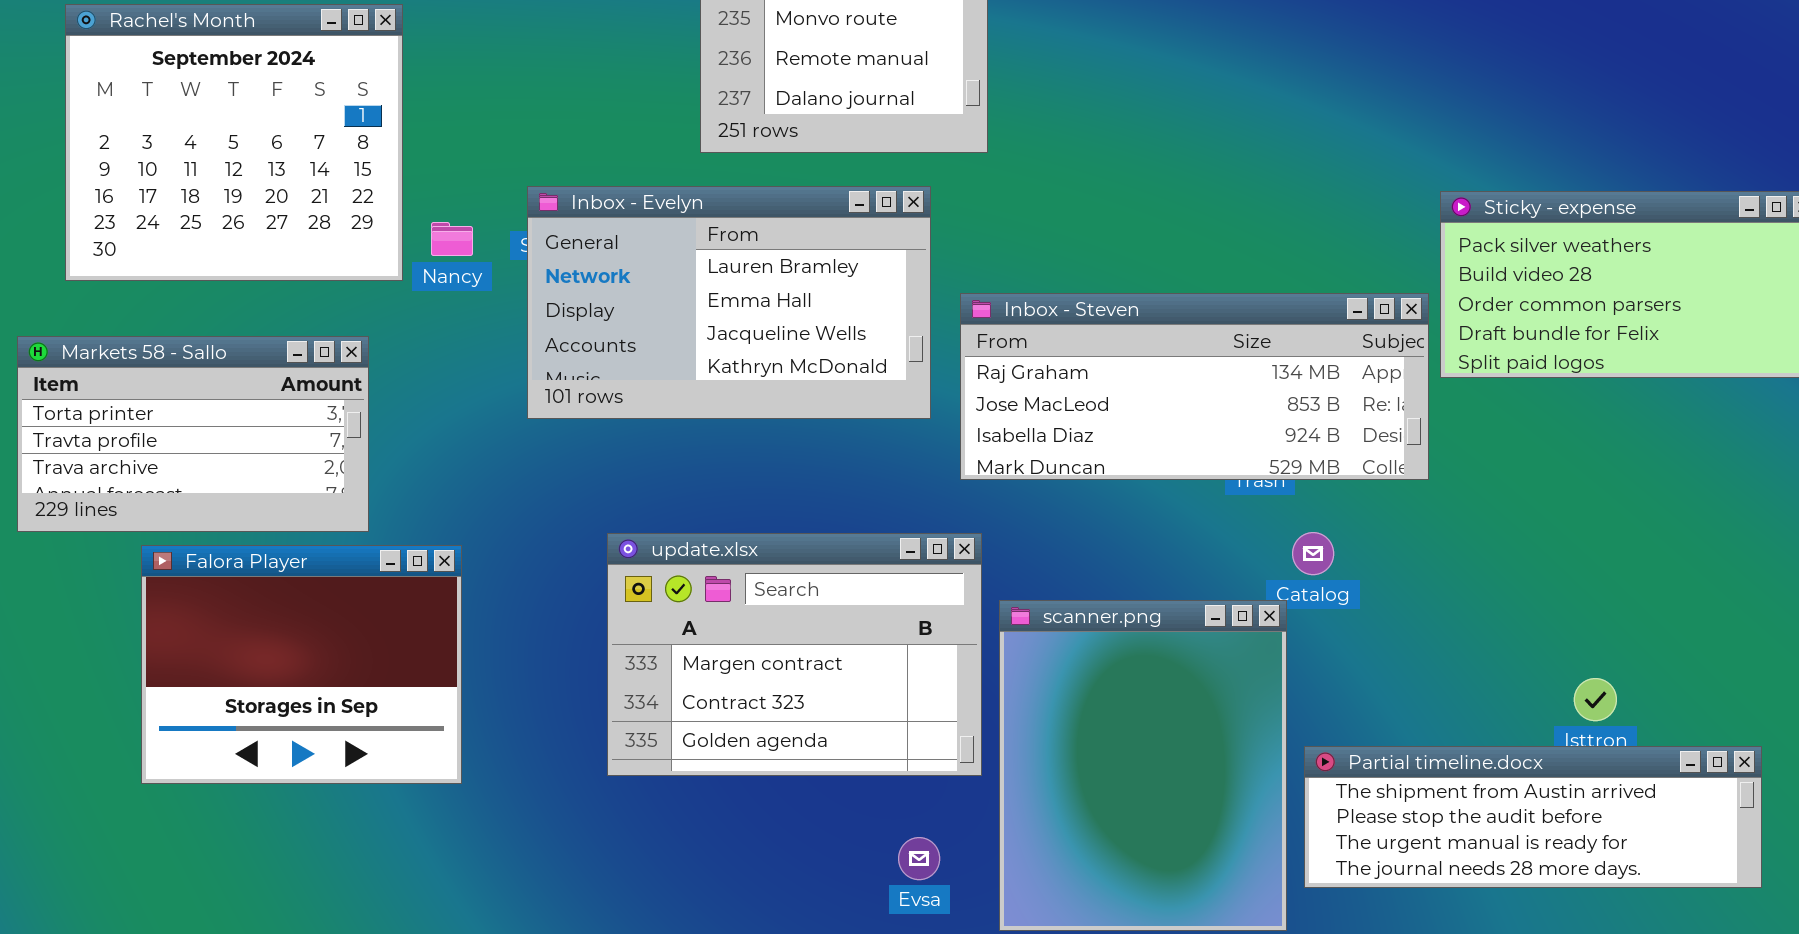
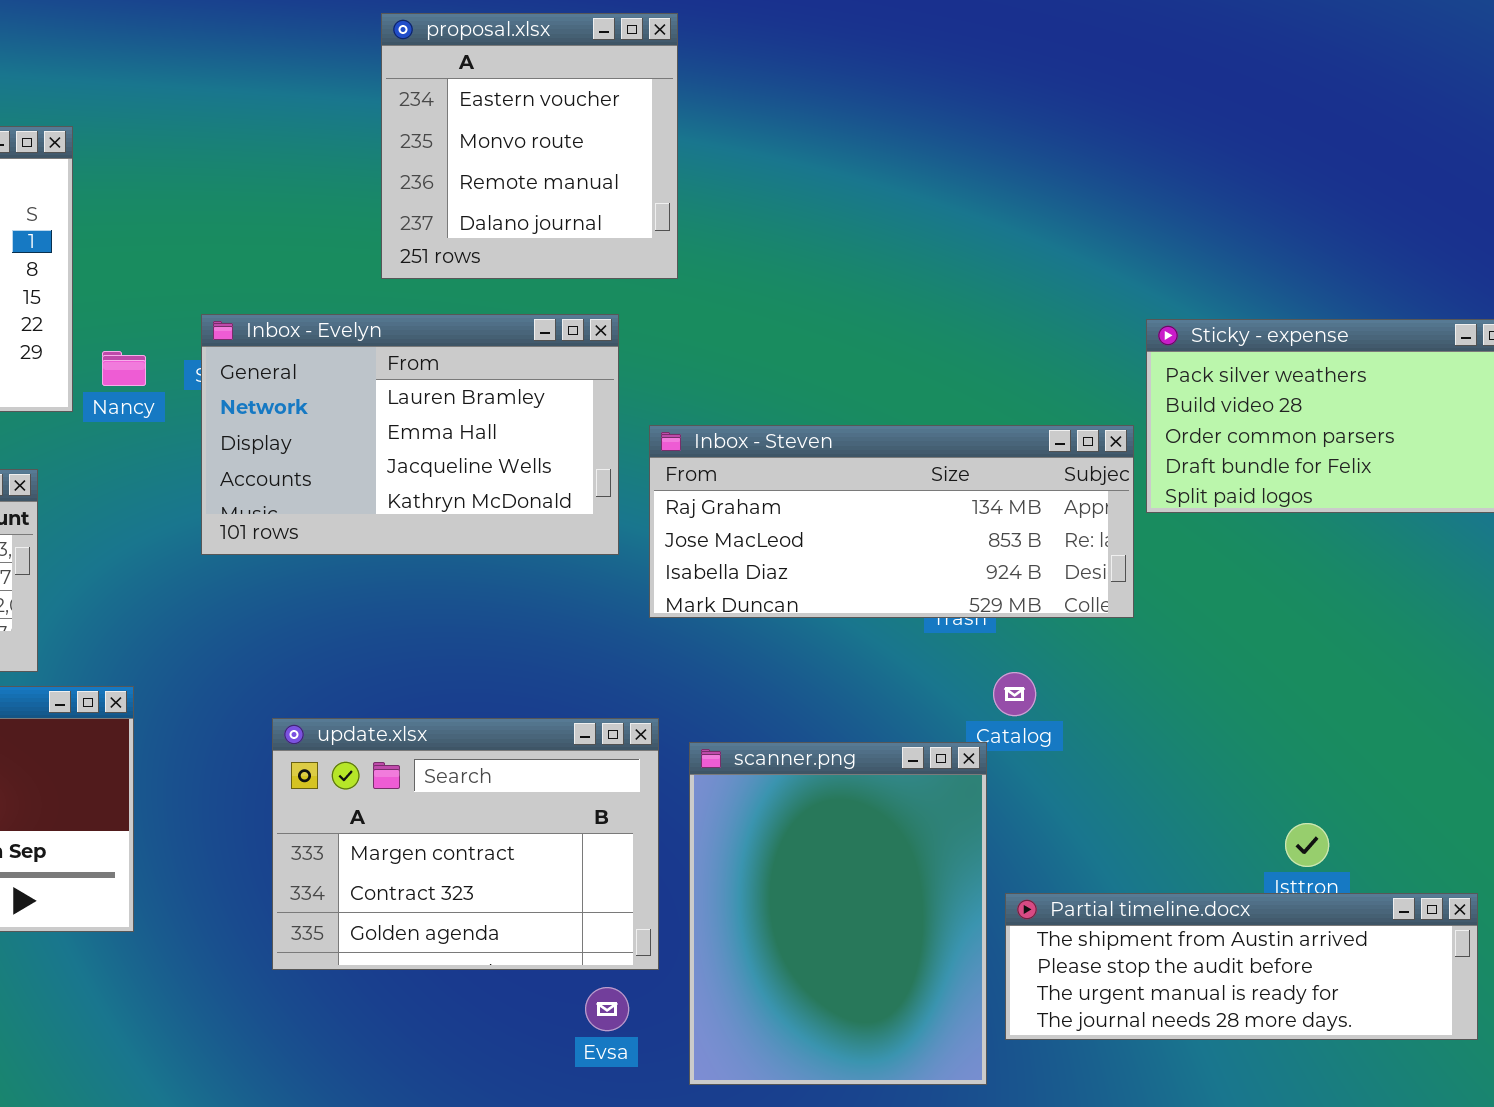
update.xlsx: [607,533,982,776] -> [272,718,659,970], moved

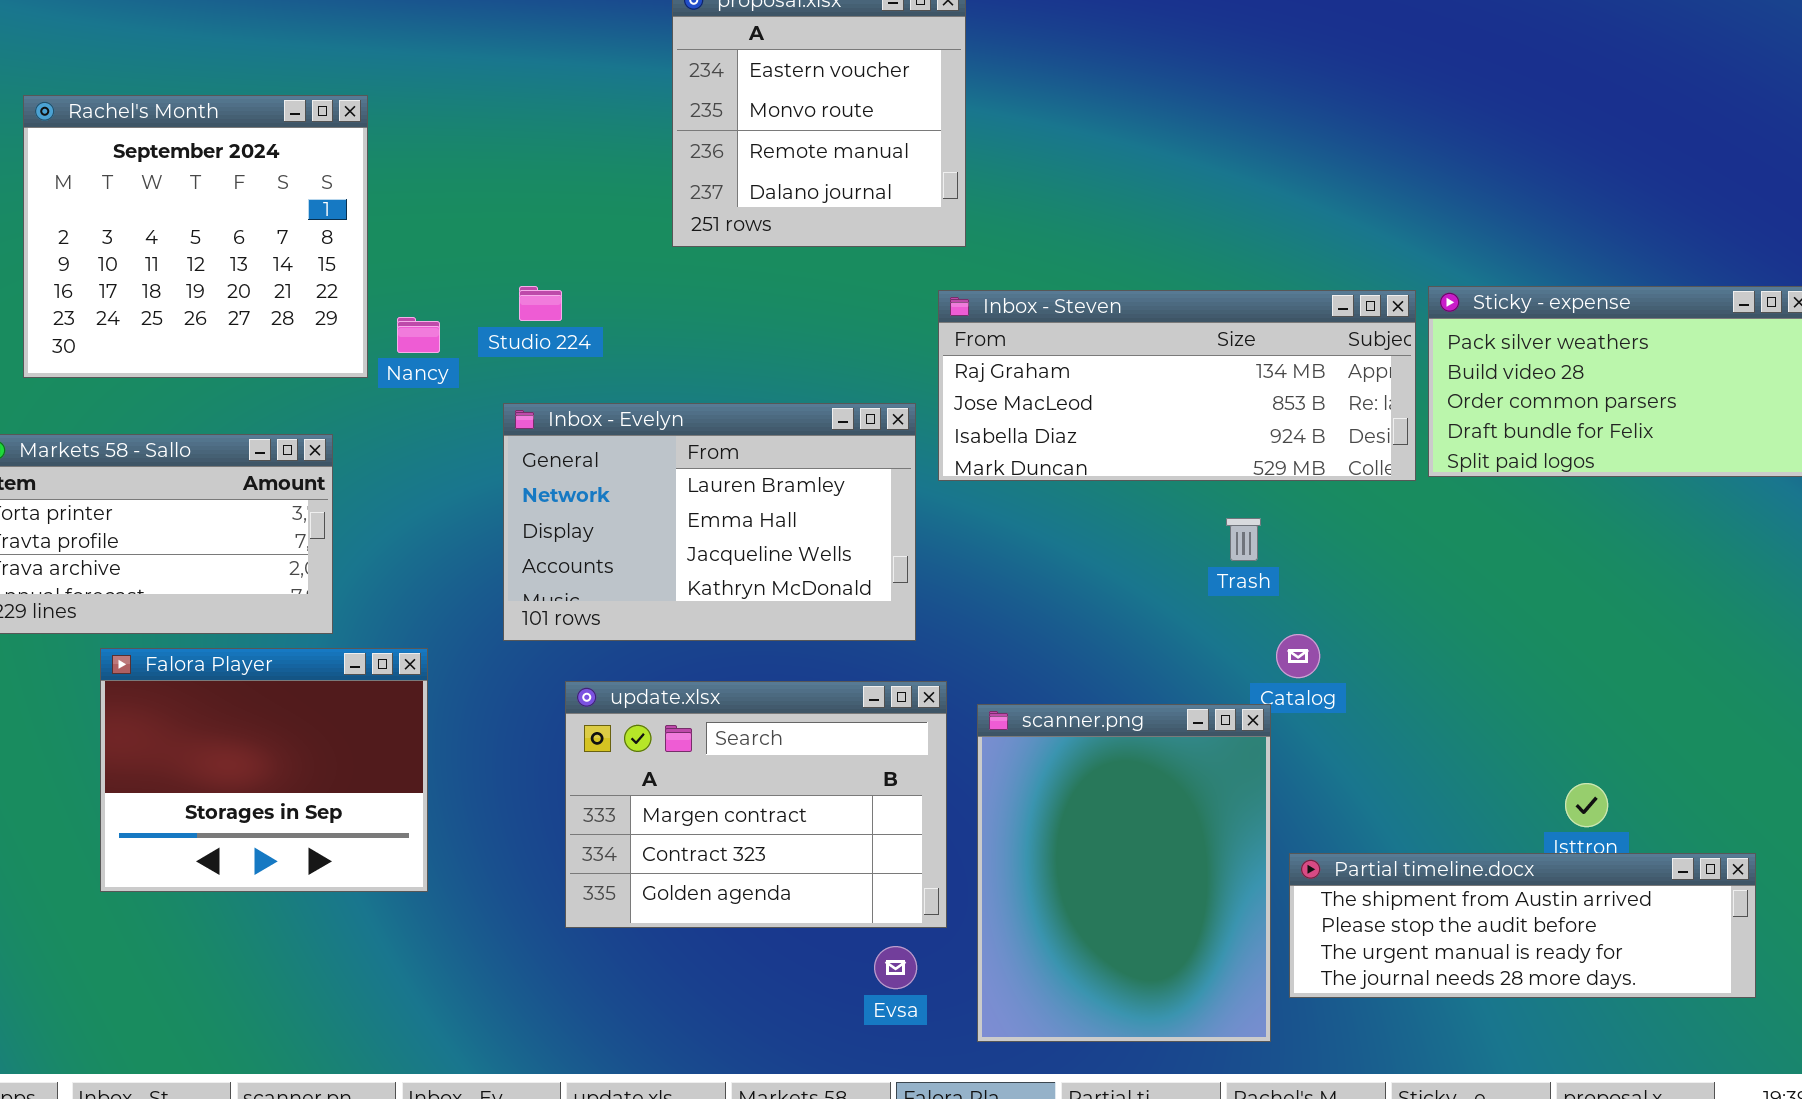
Inbox - Evelyn: [201,314,619,555] -> [503,403,916,641], moved
Inbox - Steven: [649,425,1134,618] -> [938,290,1416,481], moved

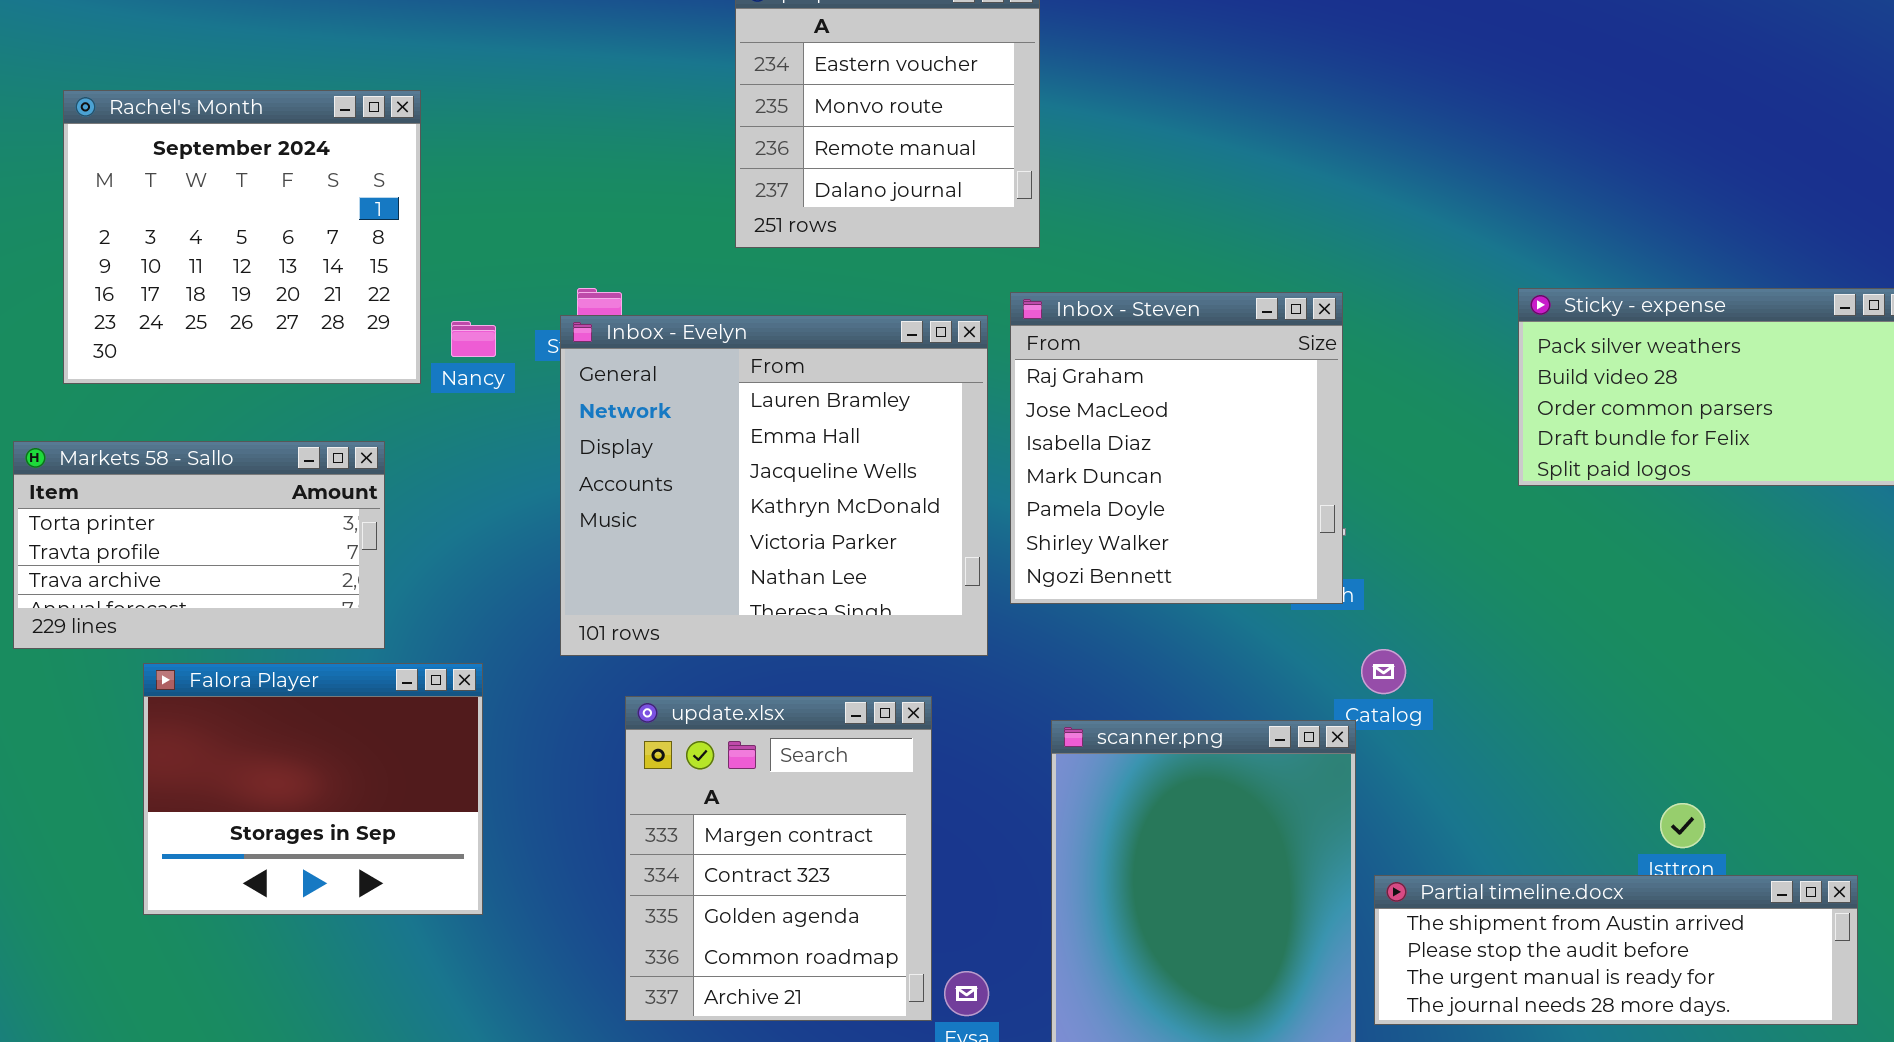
Inbox - Steven: [938,290,1416,481] -> [1010,292,1343,604], resized
Inbox - Evelyn: [503,403,916,641] -> [560,315,988,656], resized
update.xlsx: [565,681,947,928] -> [625,696,932,1021], resized

